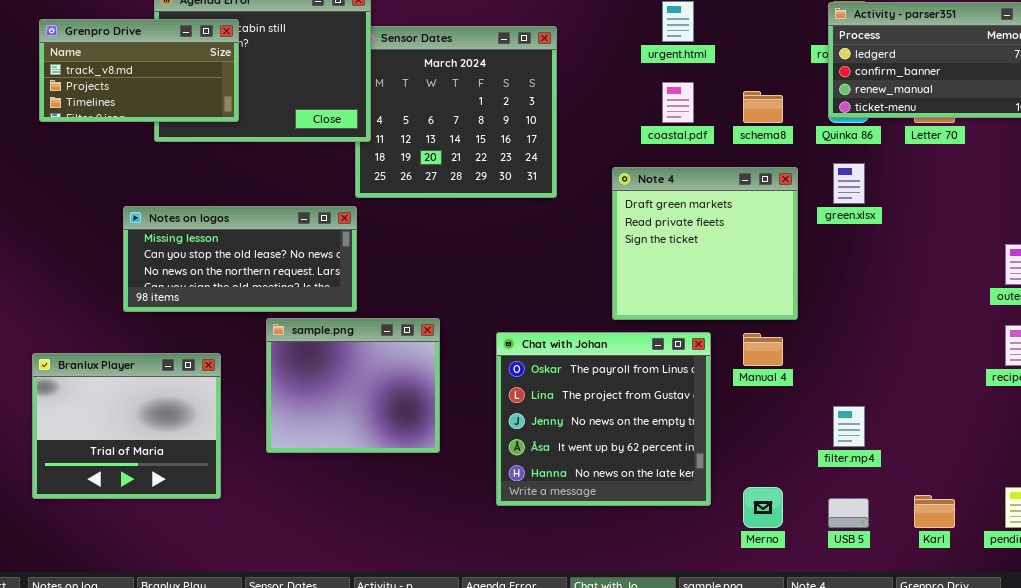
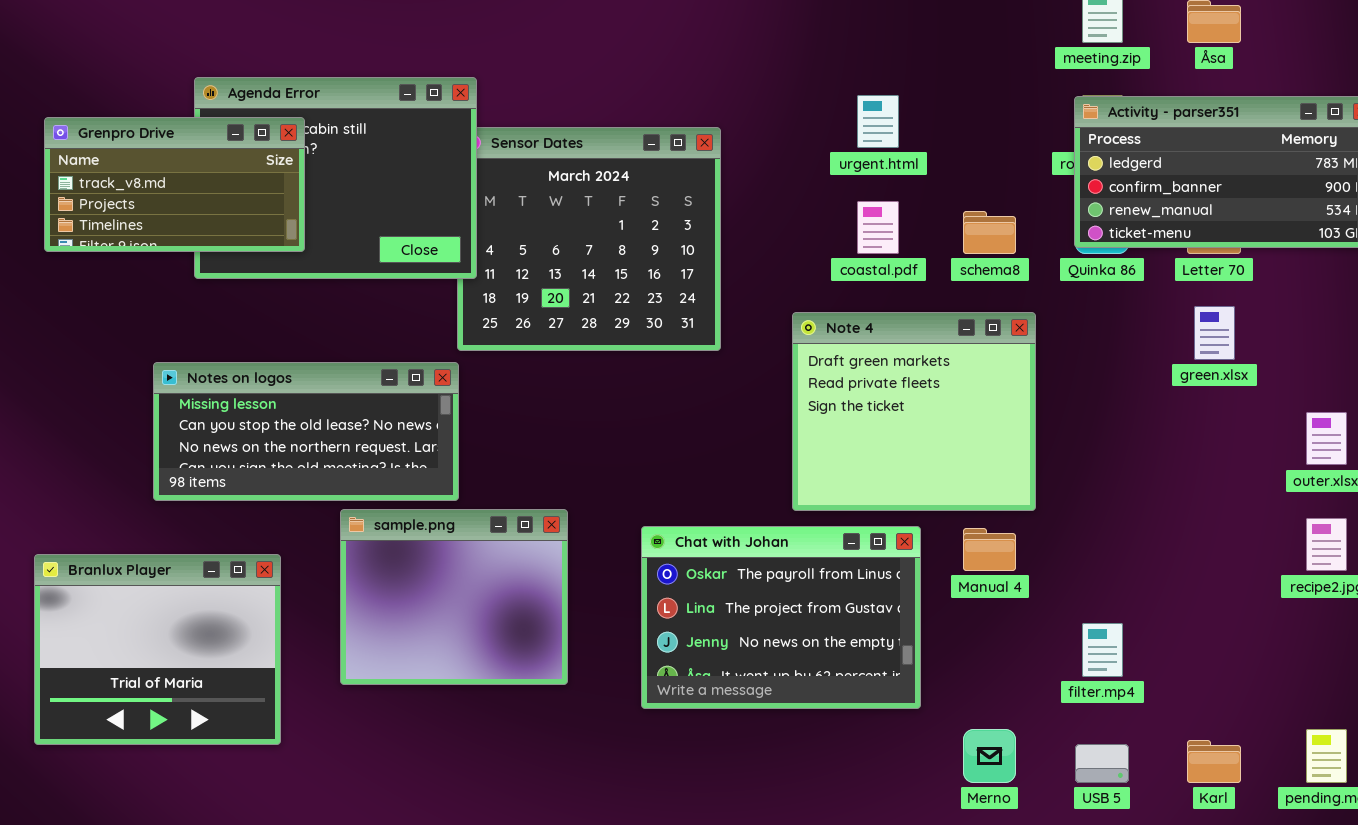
green.xlsx: [833,163,865,204] -> [1194,306,1235,360], moved
Chat with Johan: [496,332,711,506] -> [641,526,921,709], resized

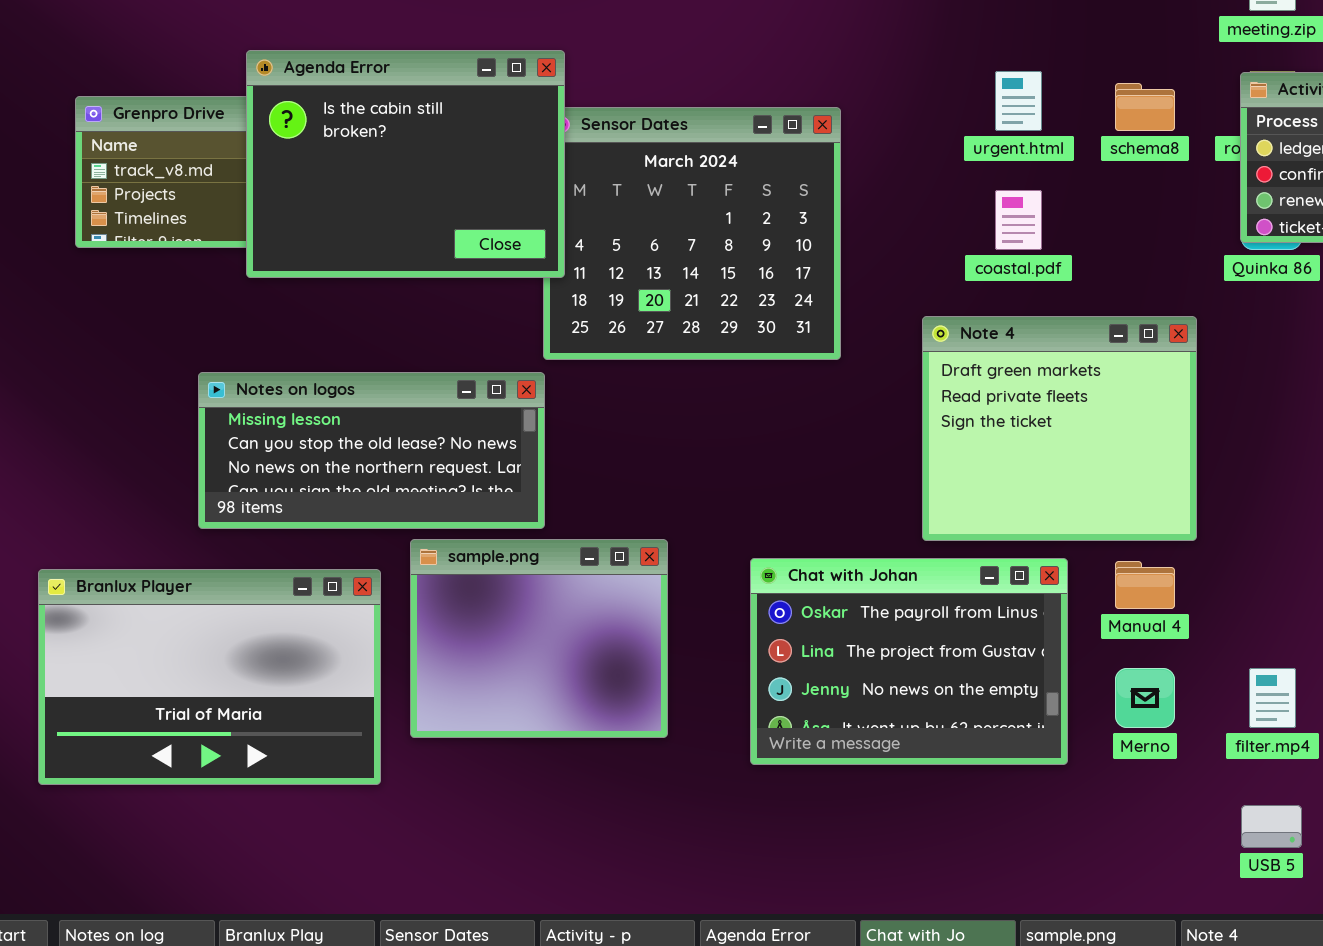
Agenda Error: [194,77,477,279] -> [246,50,565,278], raised
schema8: [963,211,1016,254] -> [1115,83,1175,131], moved
Branlux Player: [34,554,281,745] -> [38,569,381,785], moved, resized
Merno: [963,729,1016,783] -> [1115,668,1175,728], moved

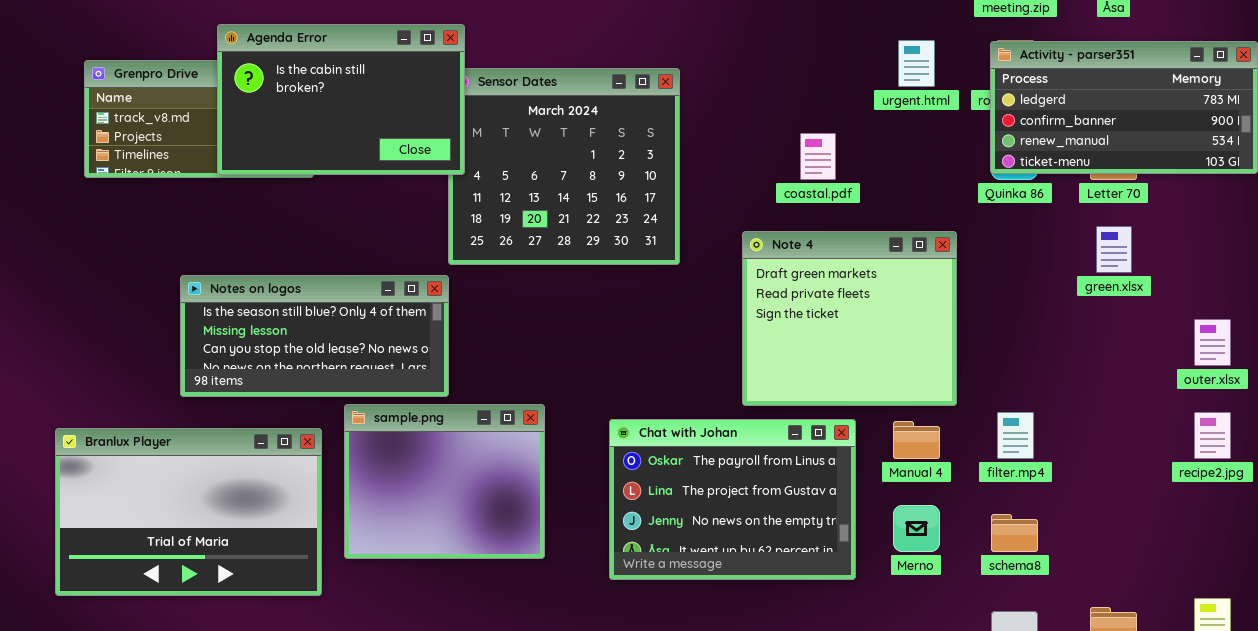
Agenda Error: [246,50,565,278] -> [217,24,465,175], resized
urgent.html: [995,71,1042,131] -> [898,40,935,87], moved
schema8: [1115,83,1175,131] -> [991,514,1038,552], moved
Notes on logos: [198,372,545,529] -> [180,275,449,397], scrolled up 1 row
filter.mp4: [1249,668,1296,728] -> [997,412,1034,459], moved

